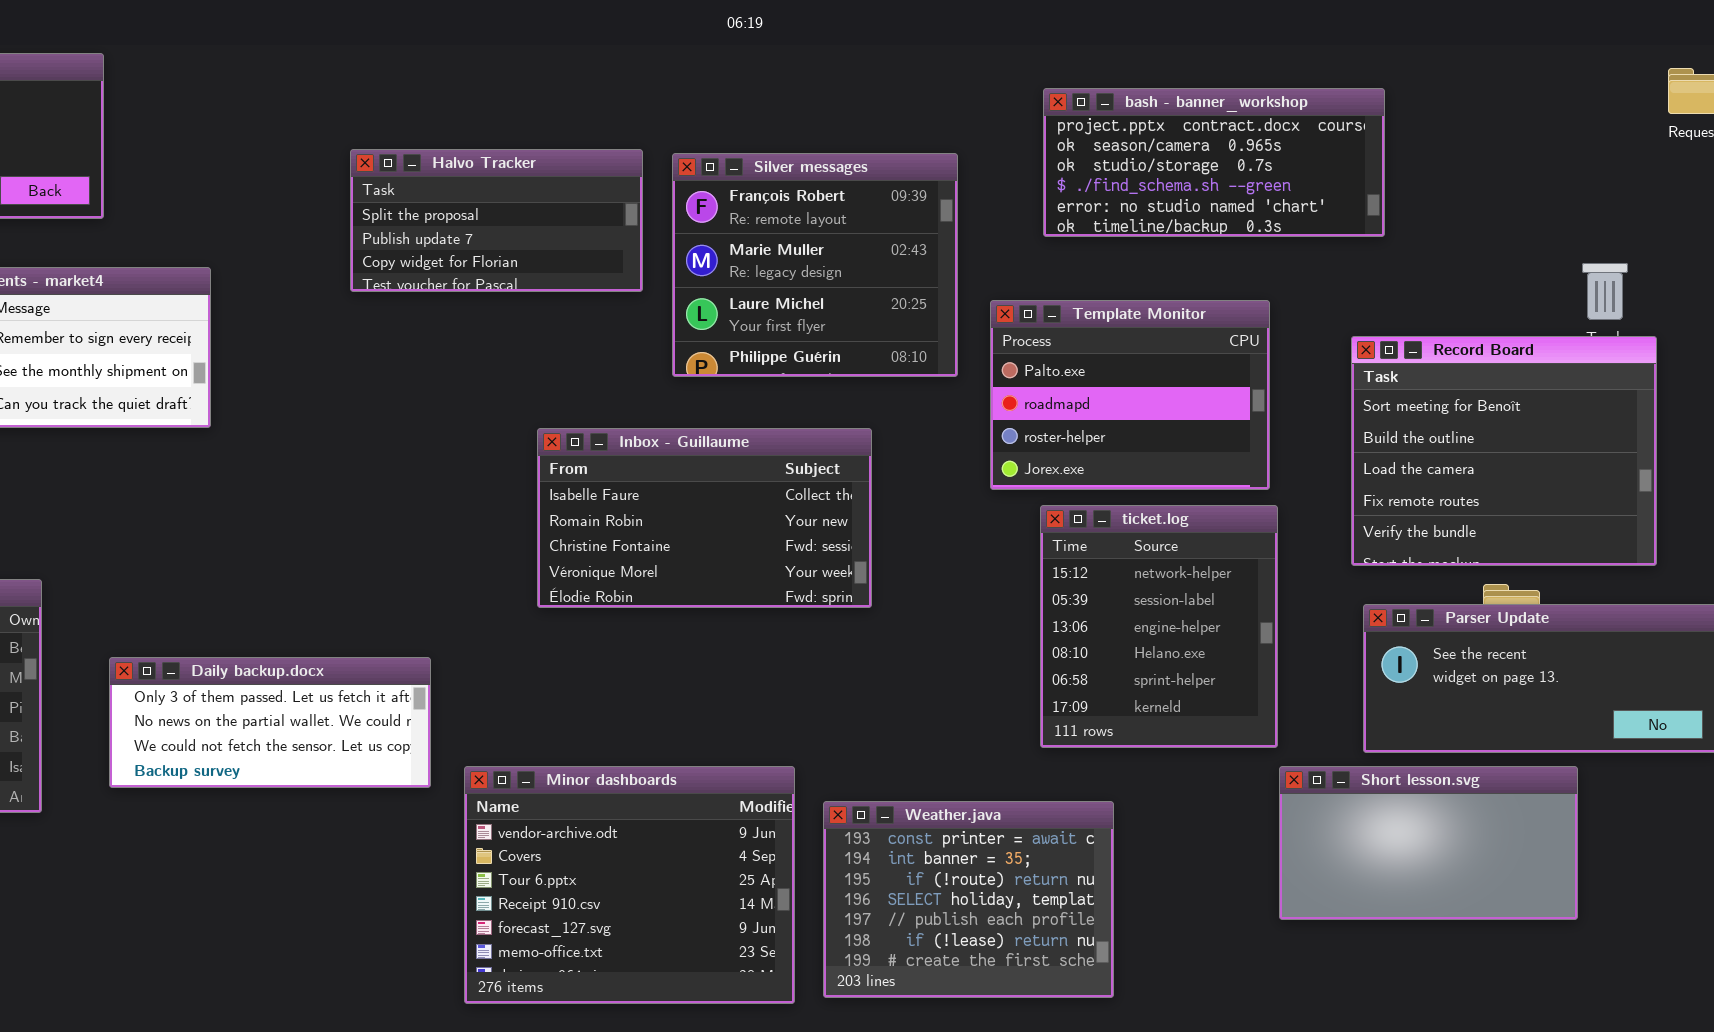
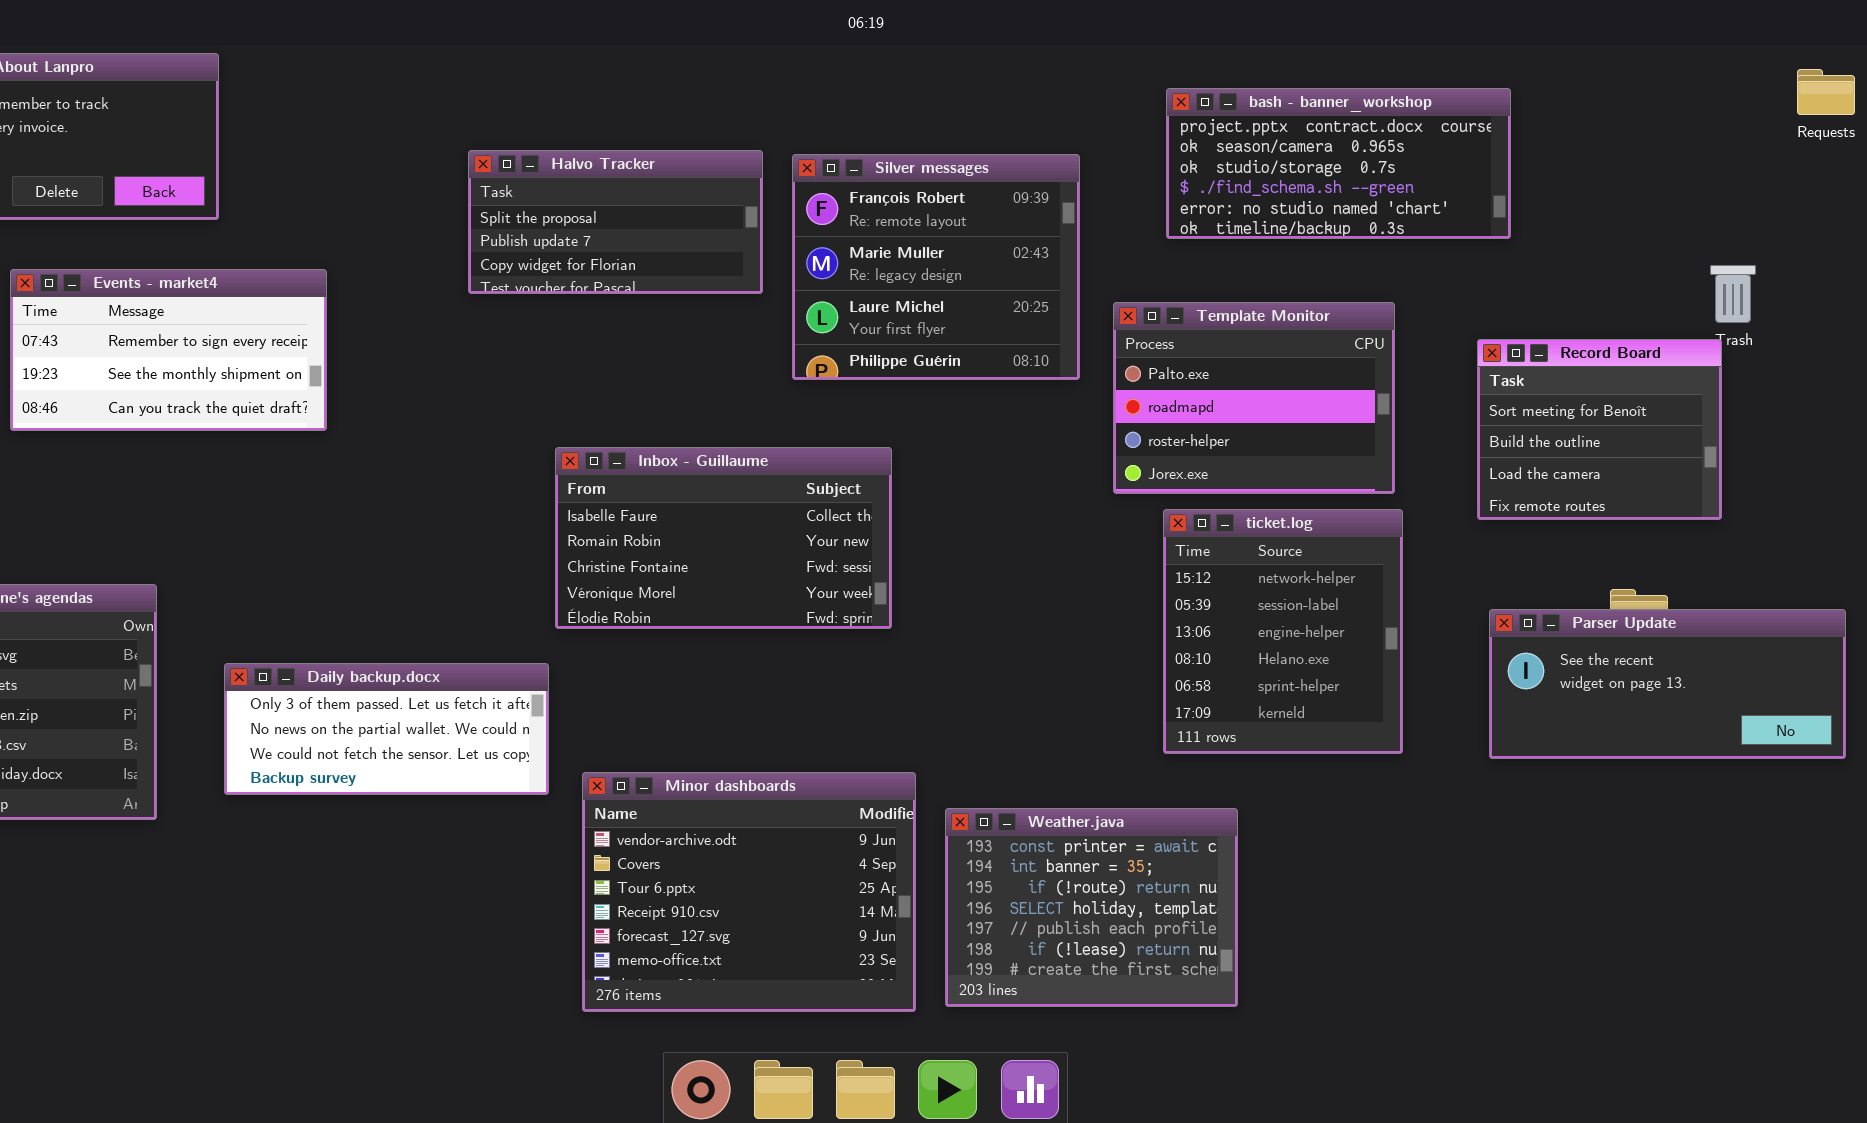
Record Board: [1351,336,1657,566] -> [1477,339,1722,520], resized
Inbox - Guillaume: [537,428,872,608] -> [555,447,892,629], moved
Short lesson.svg: [1279,766,1578,920] -> none, closed

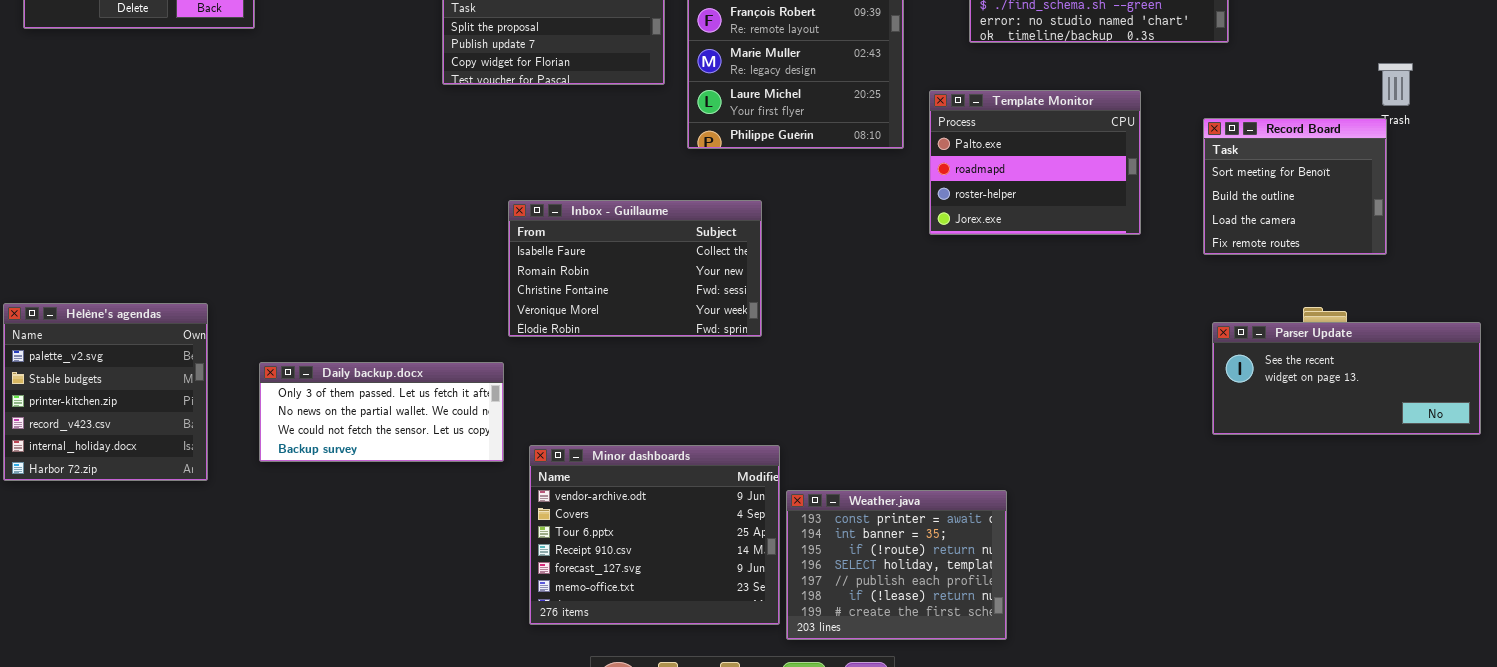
Events - market4: [10,269,327,431] -> none, closed
ticket.log: [1163,509,1403,754] -> none, closed
Weather.java: [945,808,1238,1007] -> [786,490,1007,640], moved

